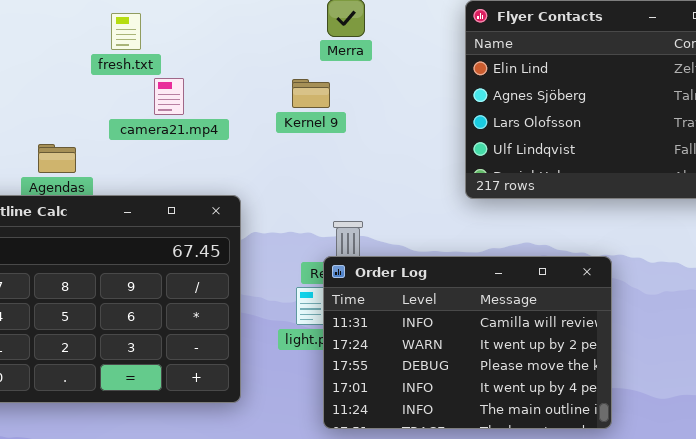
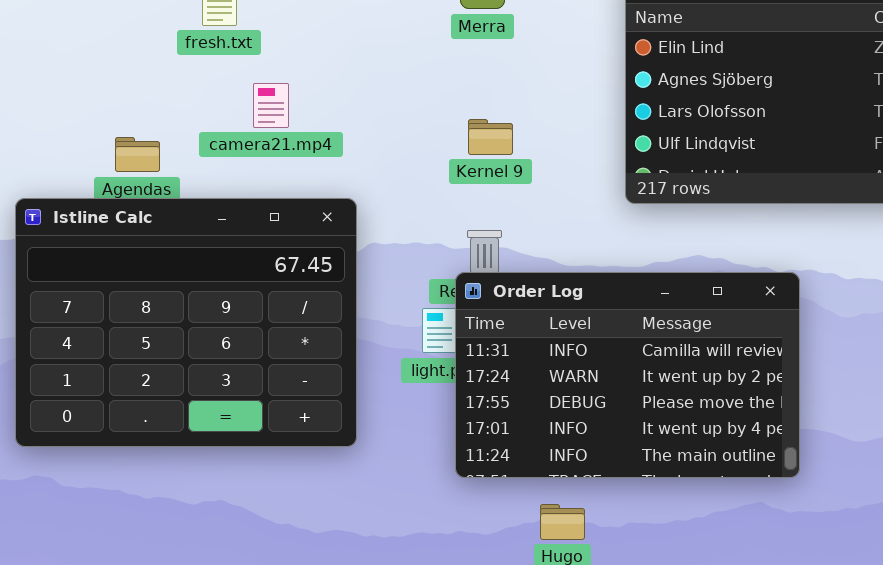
camera21.mp4: [154,78,184,115] -> [253,83,289,128], moved
Kernel 9: [292,79,330,108] -> [468,119,513,155], moved

